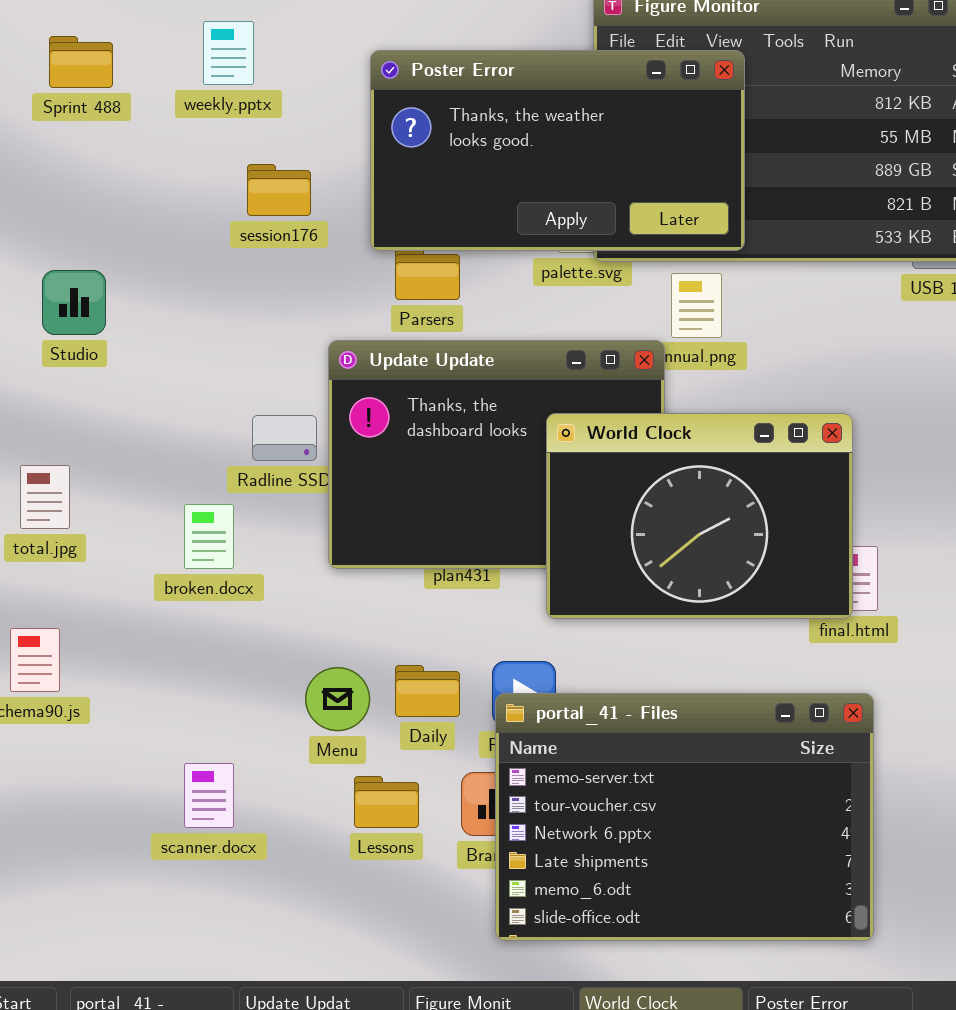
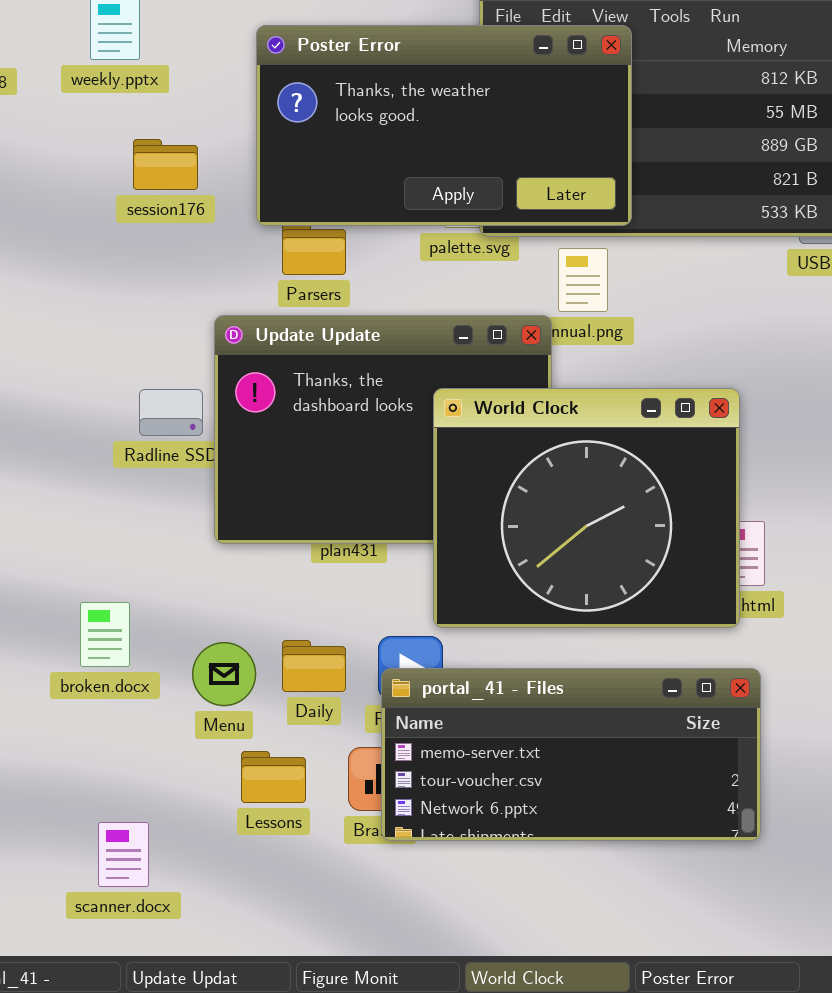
World Clock: [546,413,853,619] -> [433,388,740,628], resized
broken.docx: [184,504,234,569] -> [80,602,130,667], moved
portal_41 - Files: [495,693,874,941] -> [381,668,761,841], resized
scanner.docx: [184,763,234,828] -> [98,822,149,887], moved

